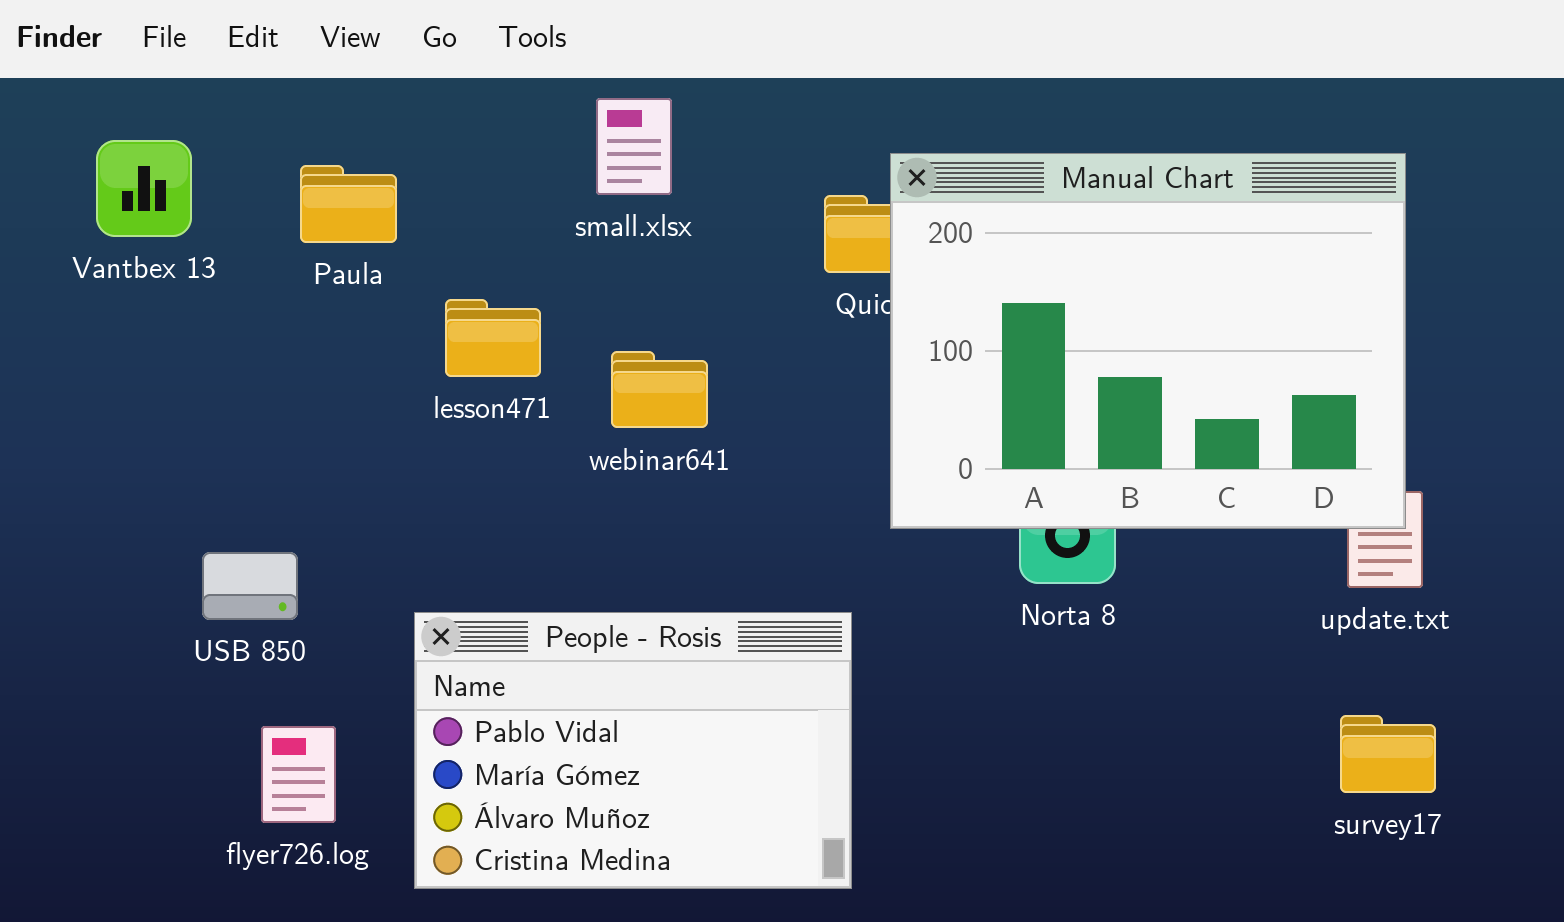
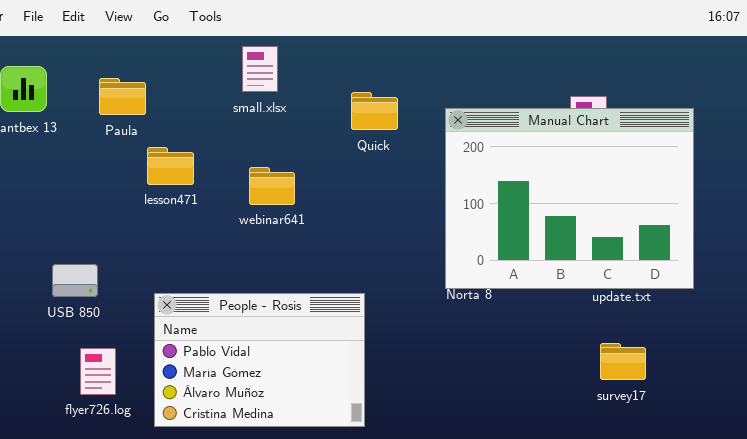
Manual Chart: [890,153,1406,529] -> [445,108,694,289], moved
lesson471: [445,299,541,377] -> [147,147,194,185], moved

